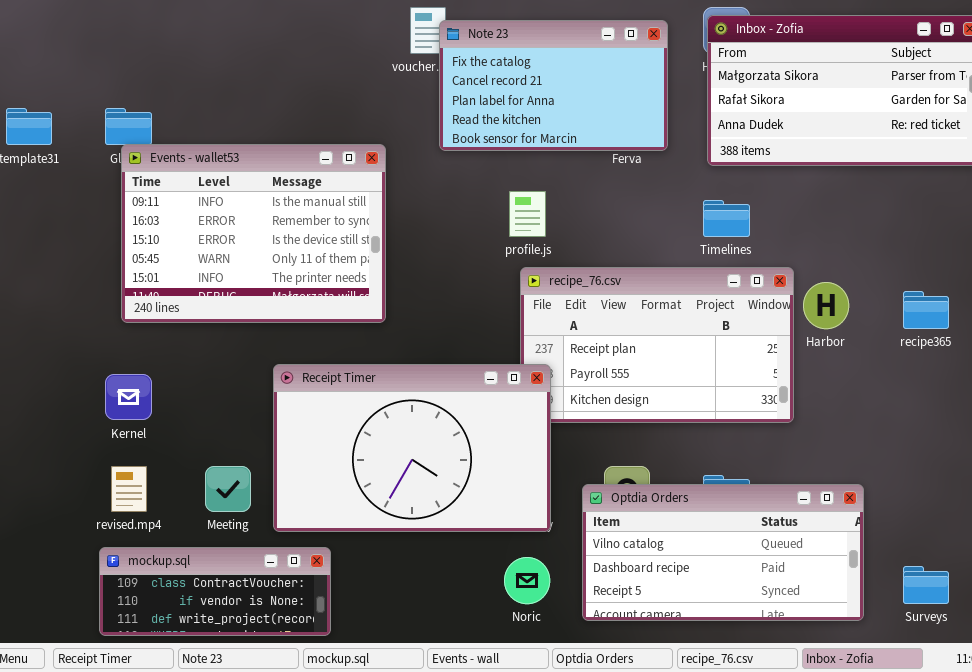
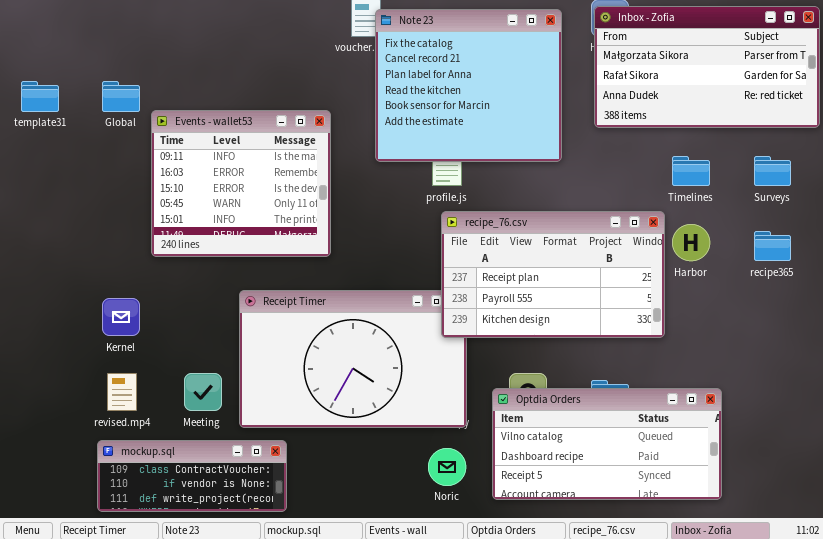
Note 23: [439,20,668,151] -> [375,9,562,162], resized
Events - wallet53: [121,144,386,323] -> [151,110,331,257], resized
Timelines: [703,200,750,237] -> [672,156,710,186], moved
recipe_76.csv: [520,267,794,423] -> [441,211,665,338], raised
Surveys: [903,566,949,604] -> [754,156,791,186], moved

